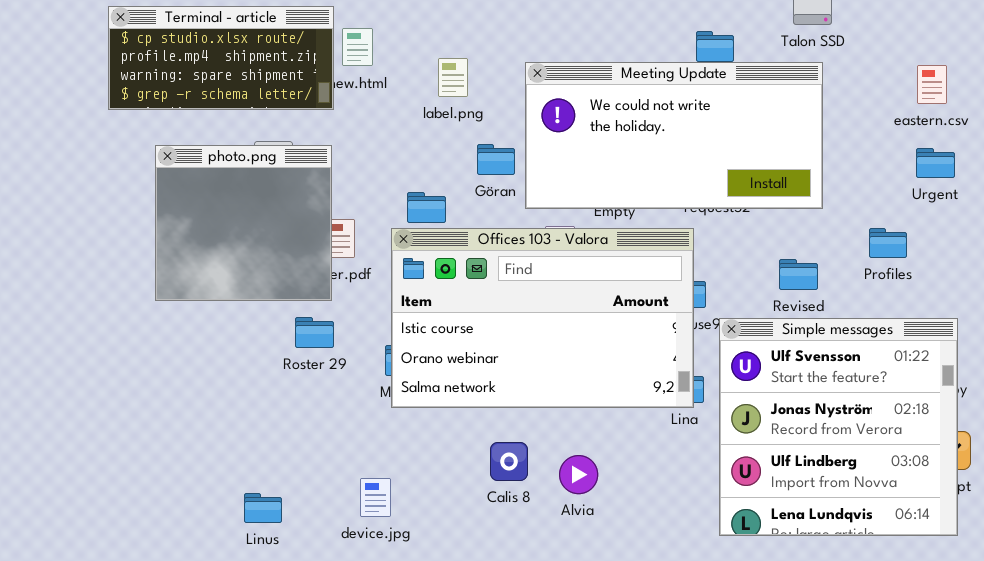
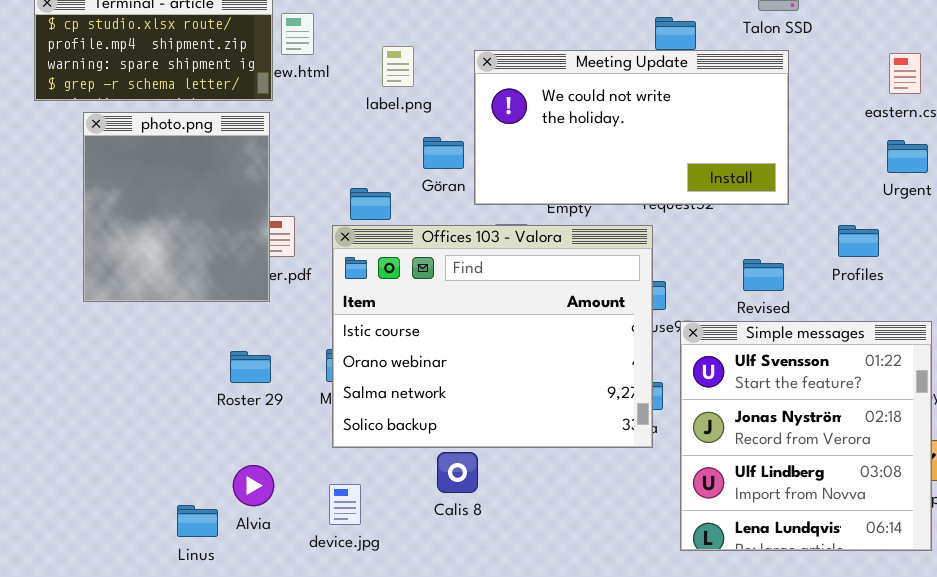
photo.png: [155,145,332,301] -> [83,112,270,302], resized
Offices 103 - Valora: [391,228,694,408] -> [332,225,653,448], resized
Roster 29: [295,317,334,348] -> [230,351,271,383], moved
Alvia: [559,455,598,494] -> [233,465,274,506], moved
device.jpg: [360,478,391,517] -> [329,484,361,525], moved

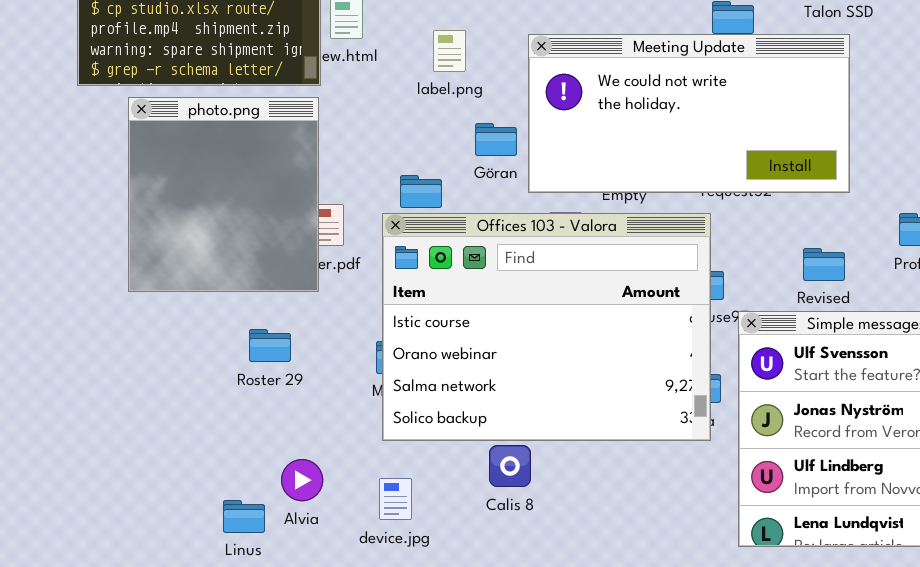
Roster 29: [230,351,271,383] -> [249,329,291,362], moved

